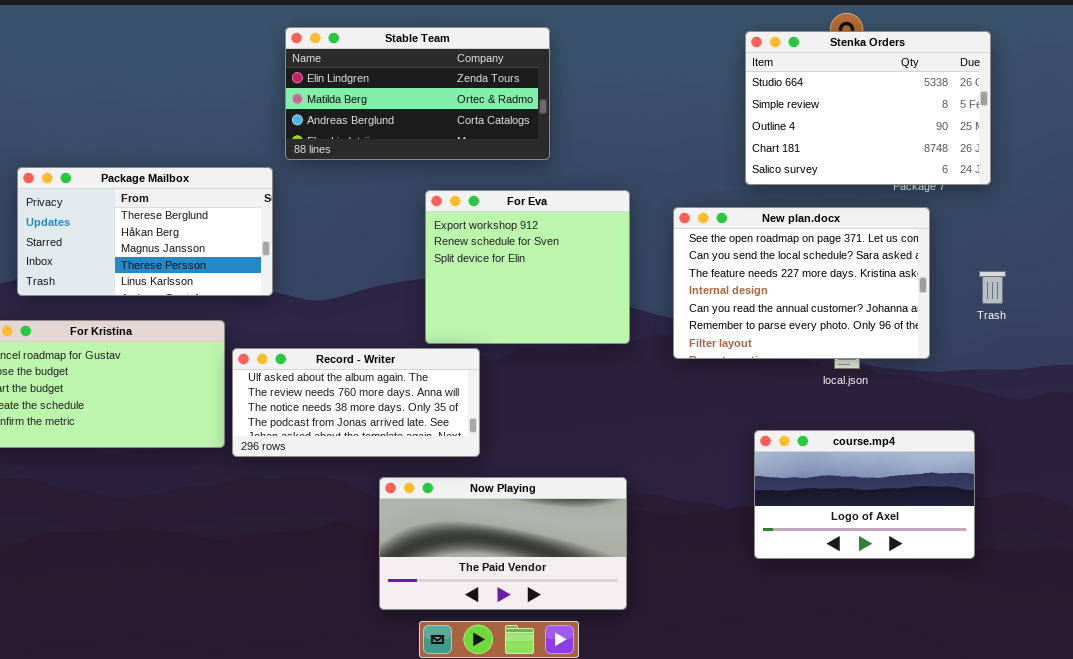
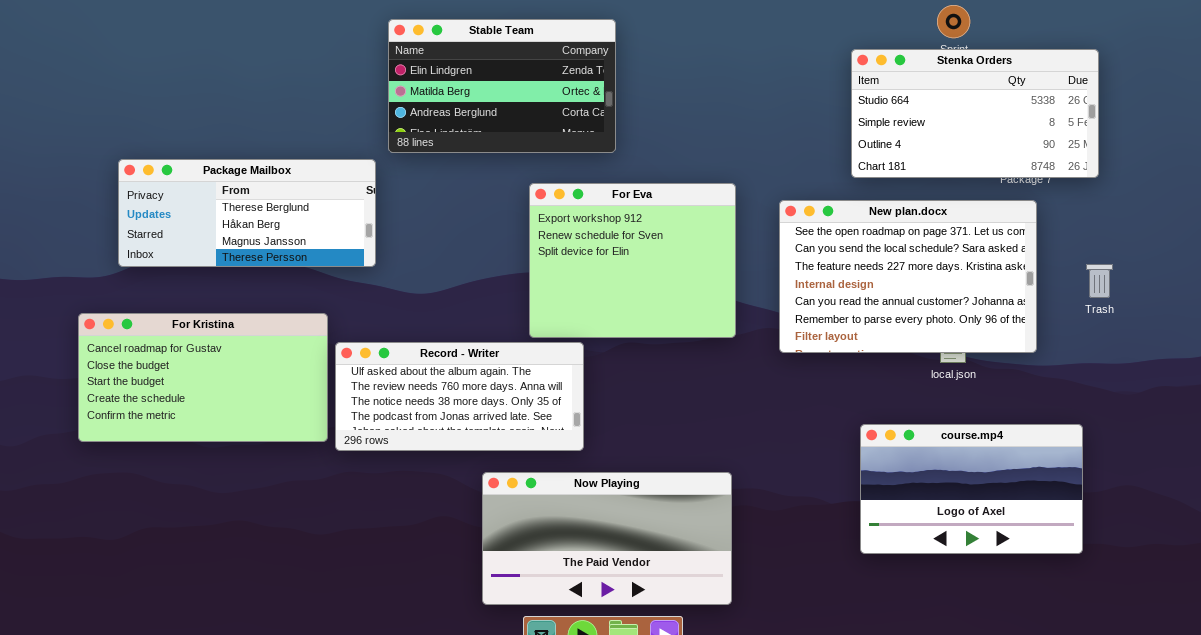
Stable Team: [285,27,550,160] -> [388,19,616,153], resized
Stenka Orders: [745,31,991,185] -> [851,49,1099,178], resized
Package Mailbox: [17,167,273,296] -> [118,159,376,267], resized

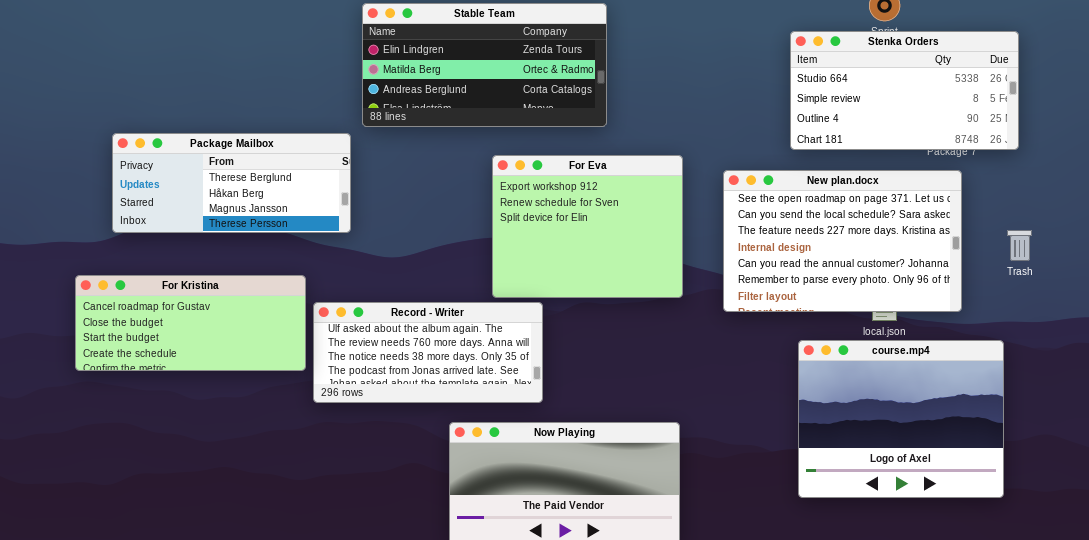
Stable Team: [388,19,616,153] -> [362,3,607,127], resized
For Kristina: [78,313,328,442] -> [75,275,306,371], resized
course.mp4: [860,424,1083,554] -> [798,340,1004,498], resized

